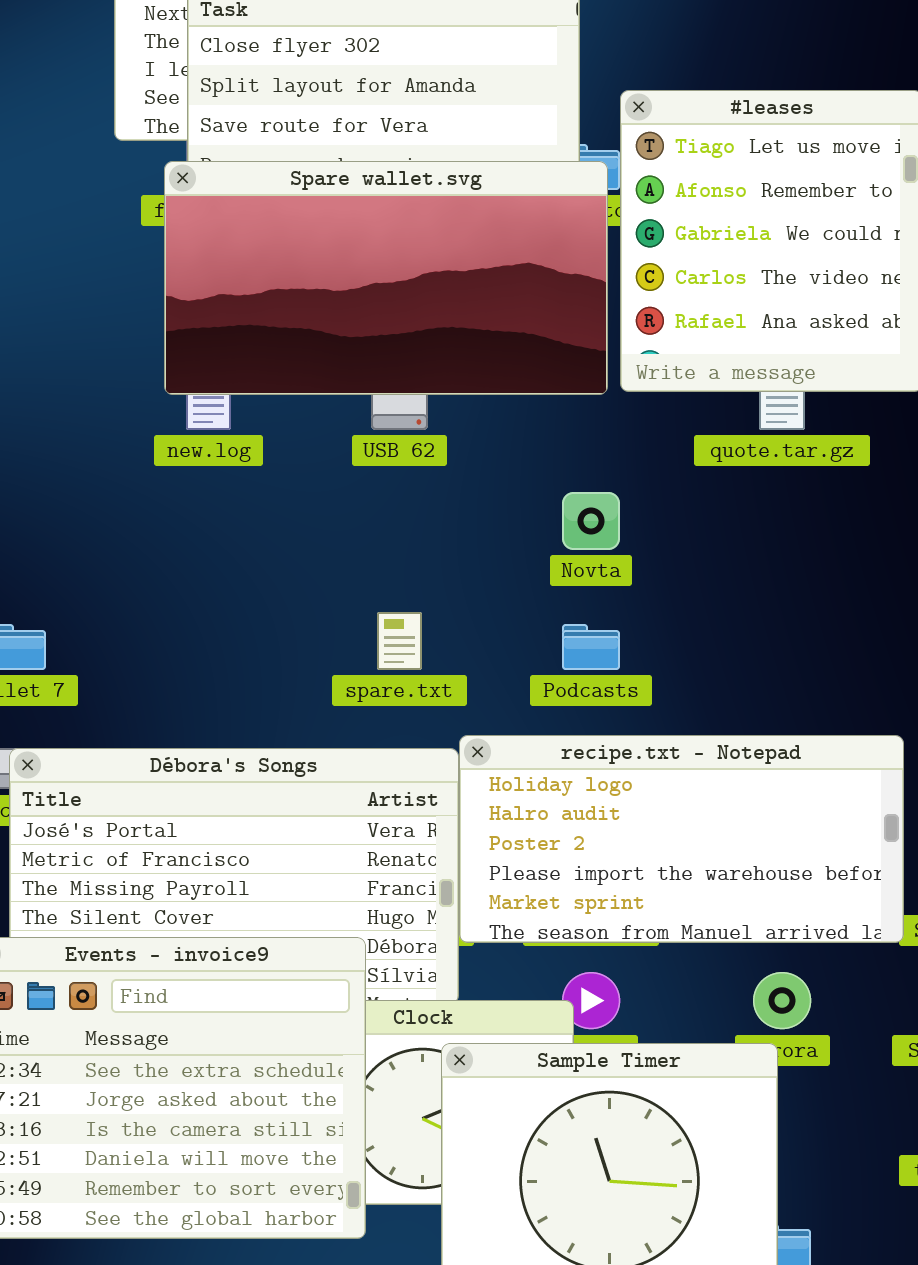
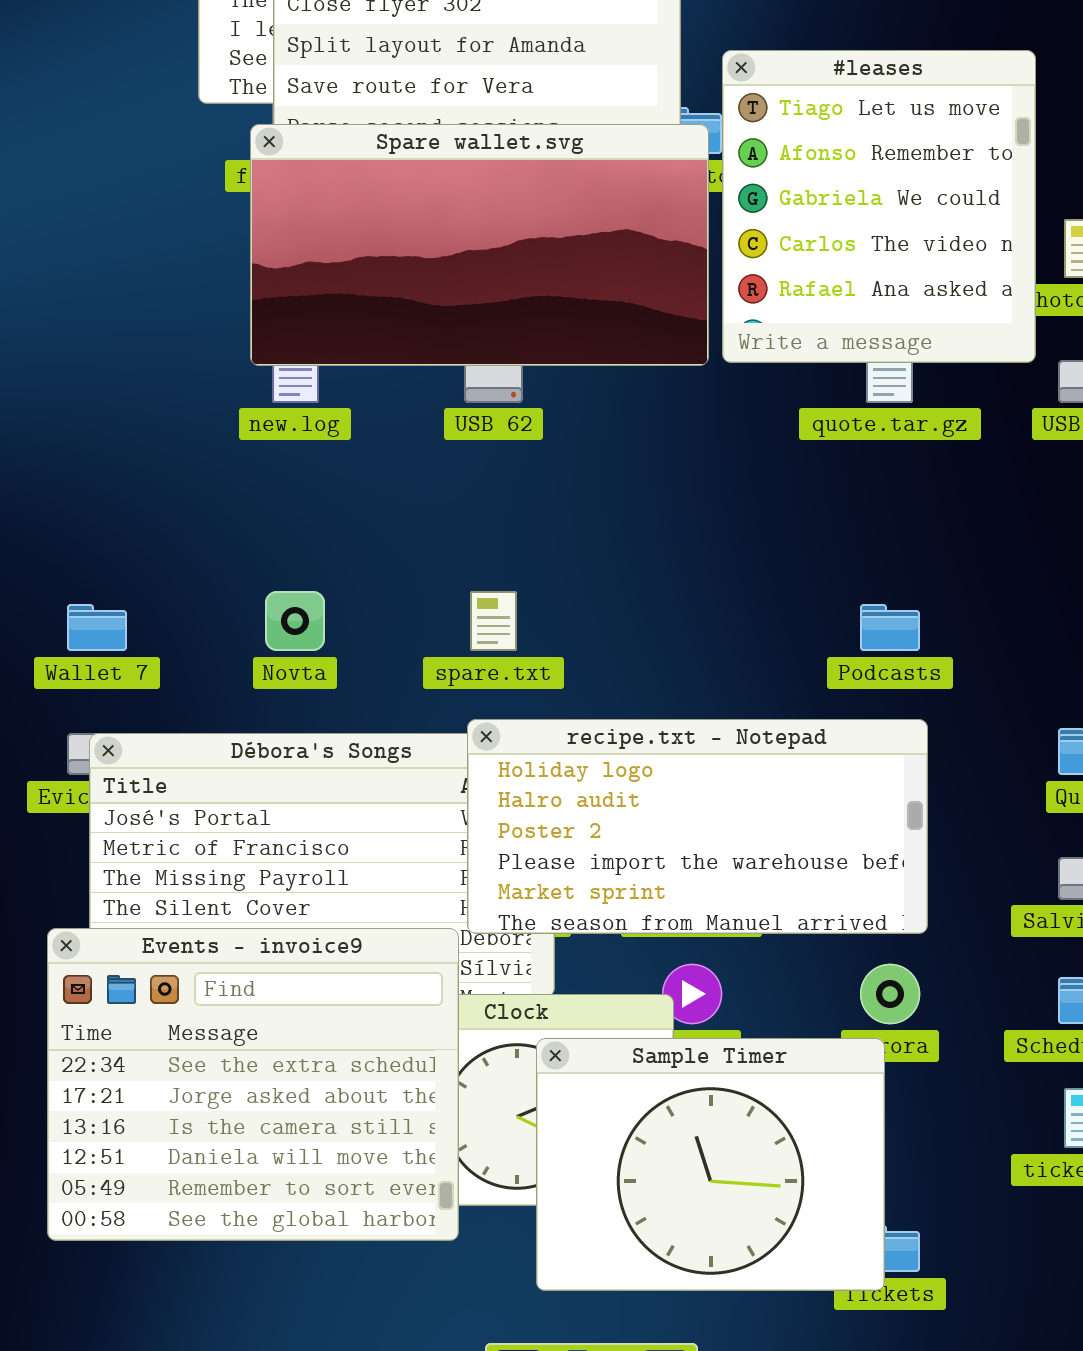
Novta: [562,492,620,550] -> [265,591,325,651], moved
Podcasts: [562,624,620,670] -> [860,604,920,651], moved
recipe.txt - Notepad: [459,735,904,943] -> [467,719,928,934], moved

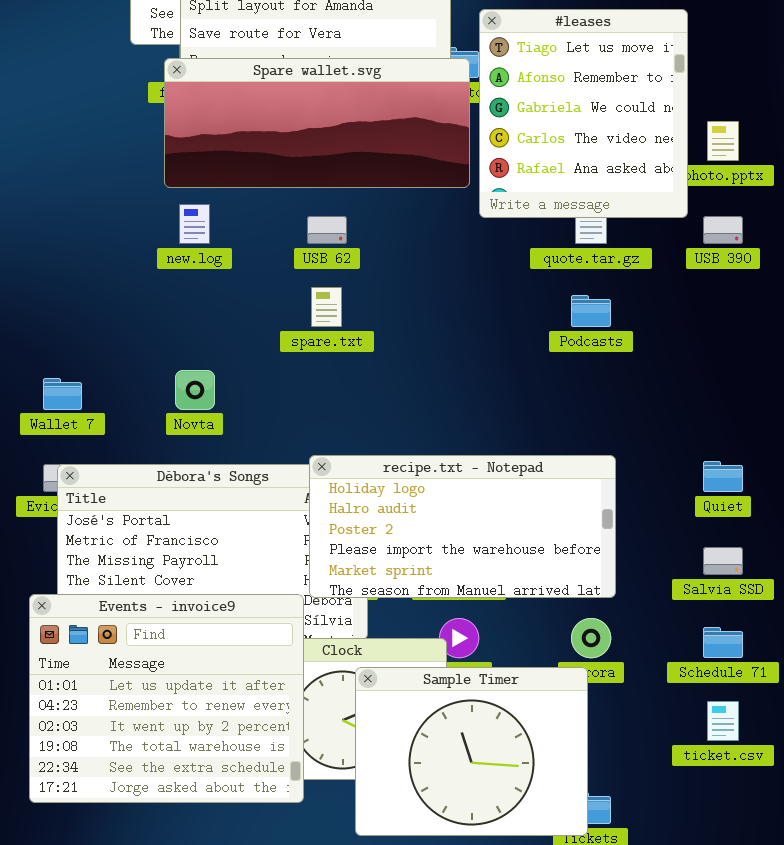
Spare wallet.svg: [250,124,709,366] -> [164,58,470,188], resized
spare.txt: [470,591,517,651] -> [311,287,342,327], moved
Podcasts: [860,604,920,651] -> [571,295,611,327], moved
Events - invoice9: [47,928,459,1241] -> [29,594,304,803], scrolled up 4 rows

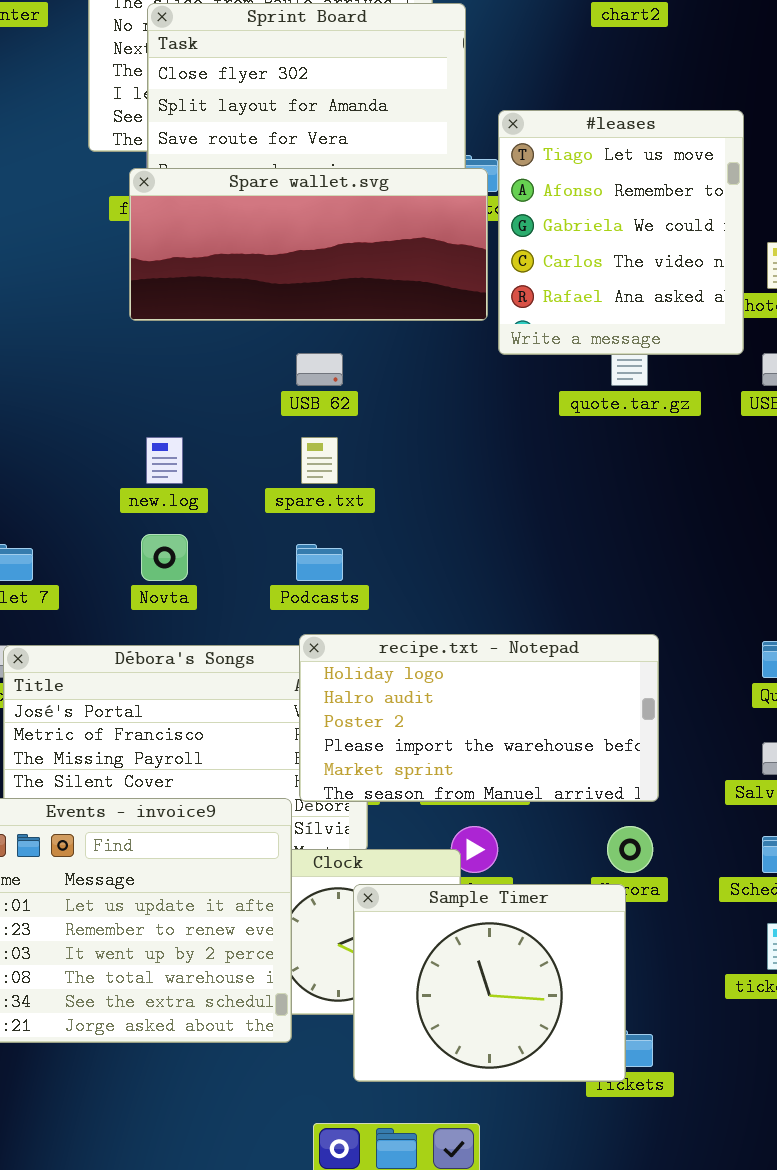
new.log: [179,204,210,244] -> [146,437,183,484], moved
Podcasts: [571,295,611,327] -> [296,544,343,581], moved

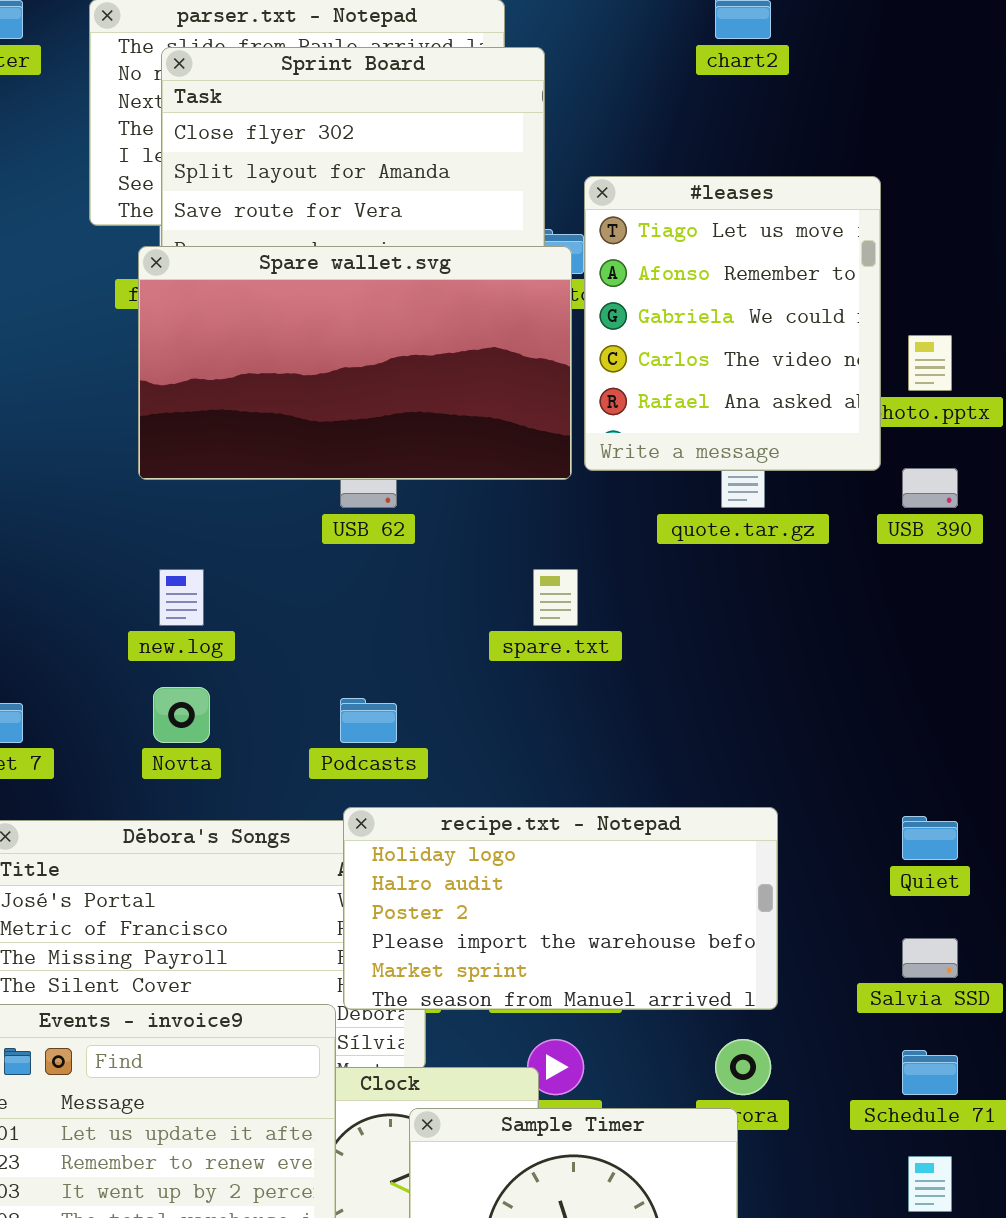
Spare wallet.svg: [129,168,488,321] -> [138,246,572,480], resized
spare.txt: [301,437,338,484] -> [533,569,578,626], moved

